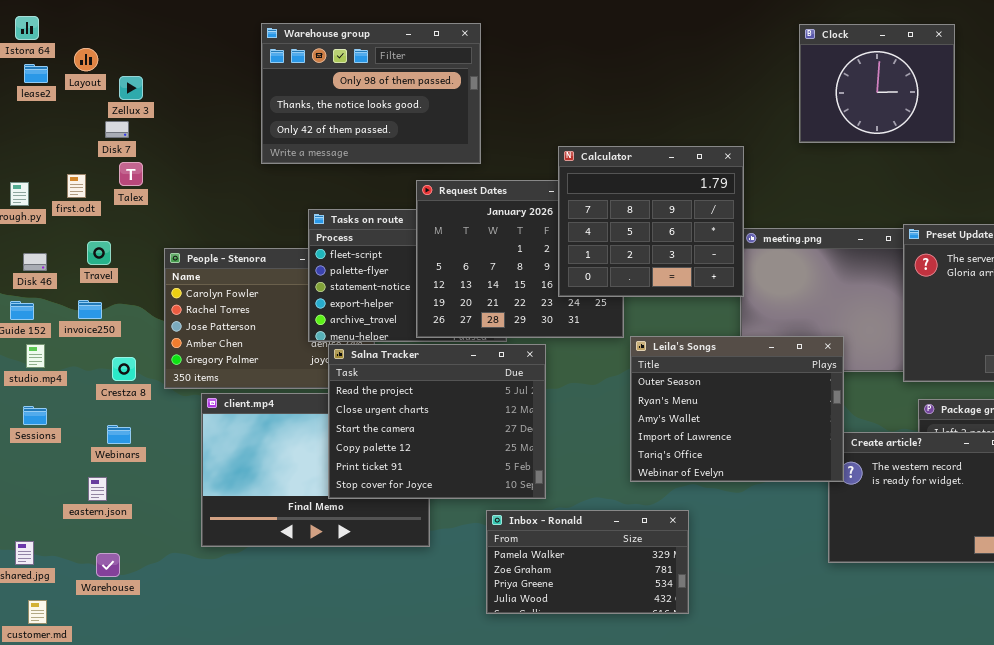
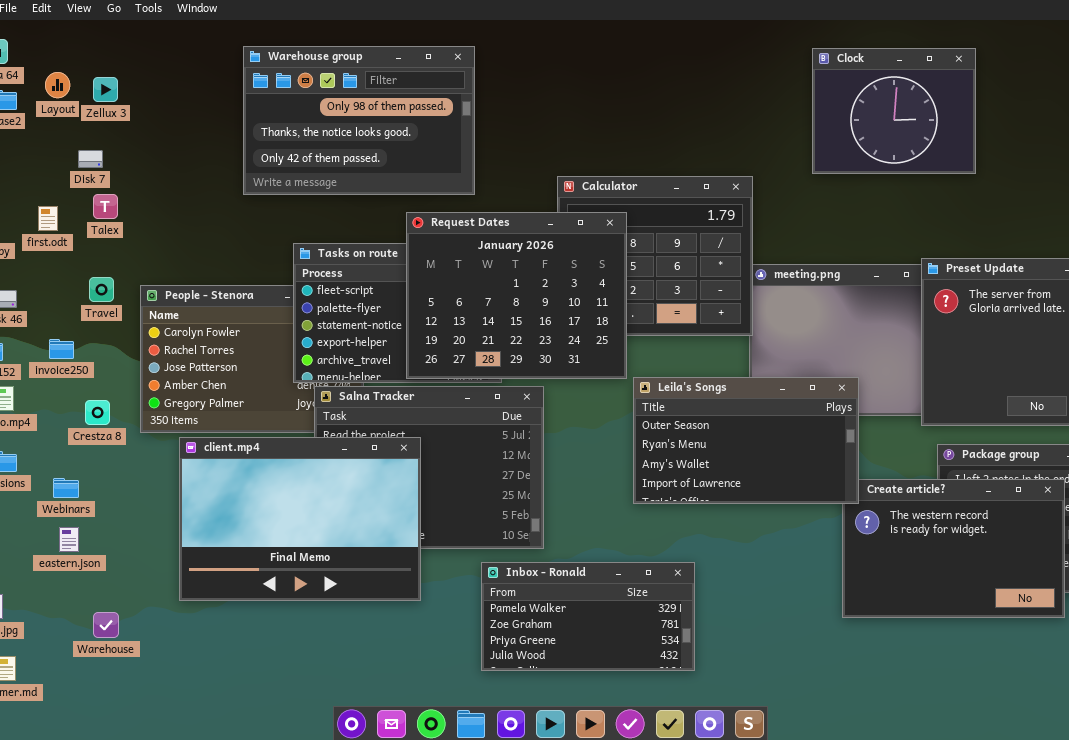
Zellux 3: [119,76,143,100] -> [93,77,118,102], moved
Request Dates: [416,180,624,338] -> [406,212,627,379], raised
Travel: [87,241,111,265] -> [89,277,114,302], moved
Leila's Songs: [630,336,844,482] -> [633,377,859,504], resized
client.mp4: [201,393,430,547] -> [179,437,421,601], raised
Webinars: [107,425,131,444] -> [53,478,79,498], moved
Warehouse: [96,553,120,577] -> [93,612,119,638], moved

